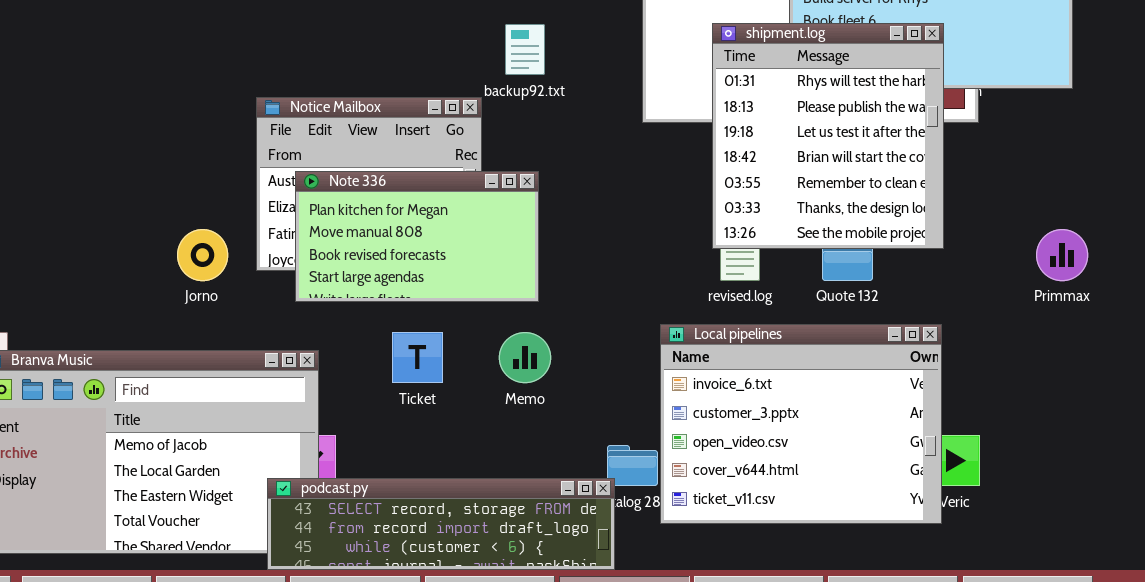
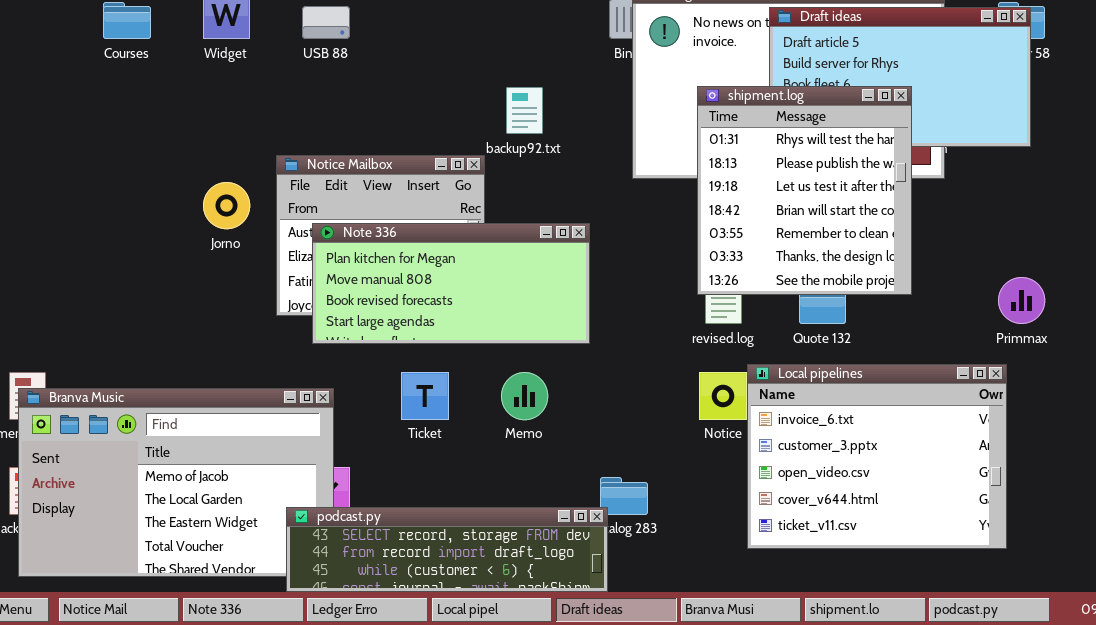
Note 336: [295,171,539,302] -> [312,223,590,344], resized
Jorno: [177,229,228,281] -> [203,182,250,229], moved
Local pipelines: [660,324,942,524] -> [747,364,1007,549], moved

